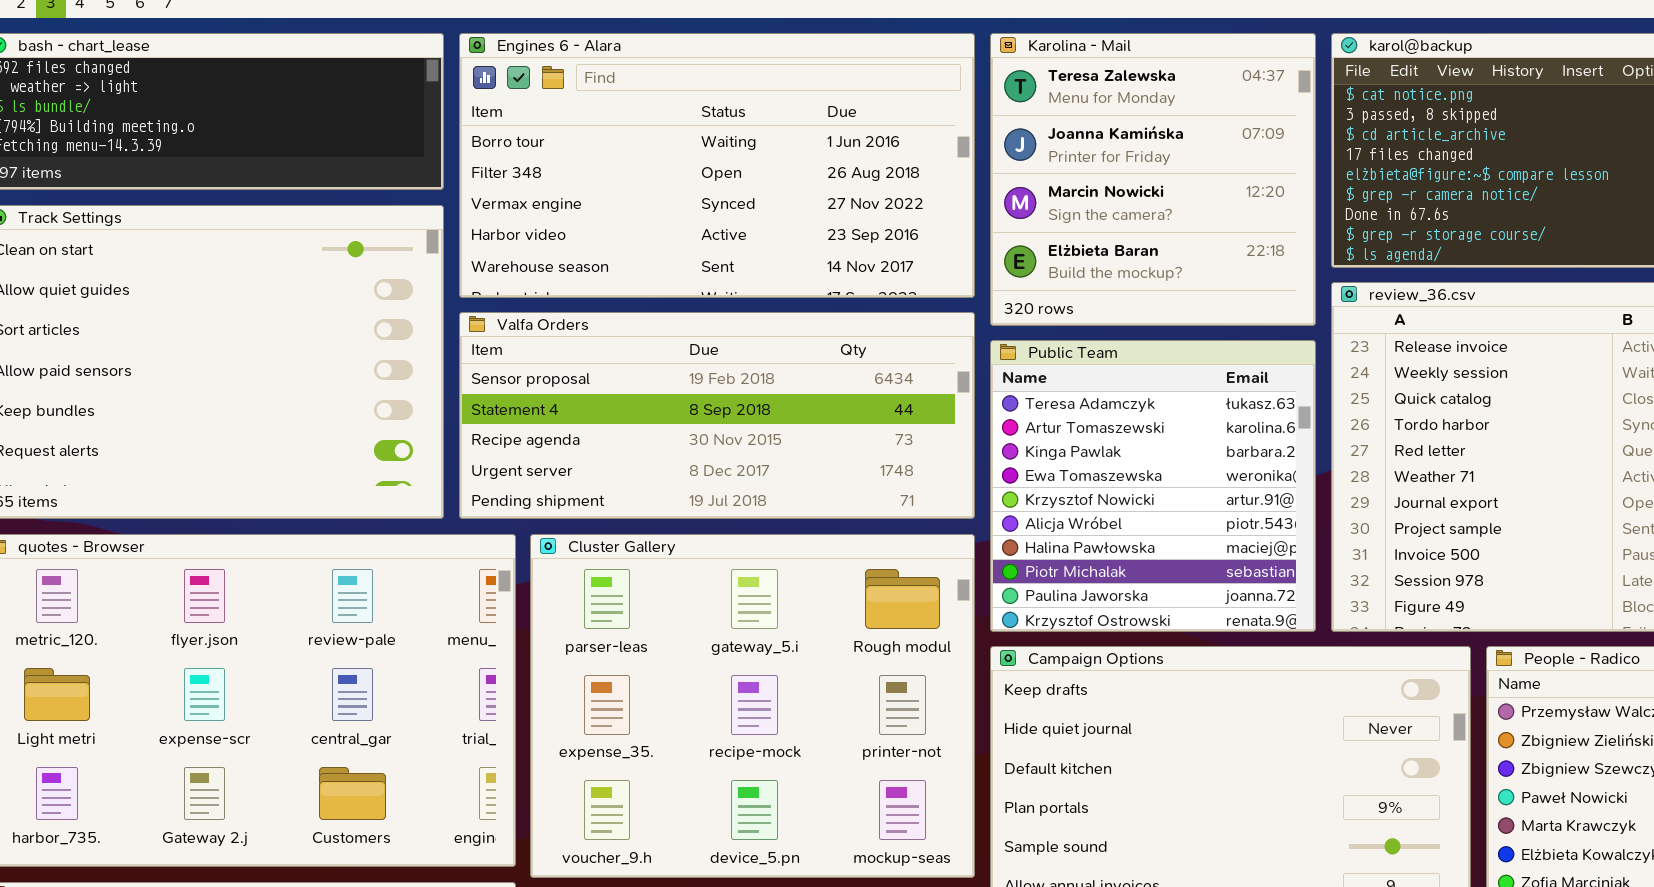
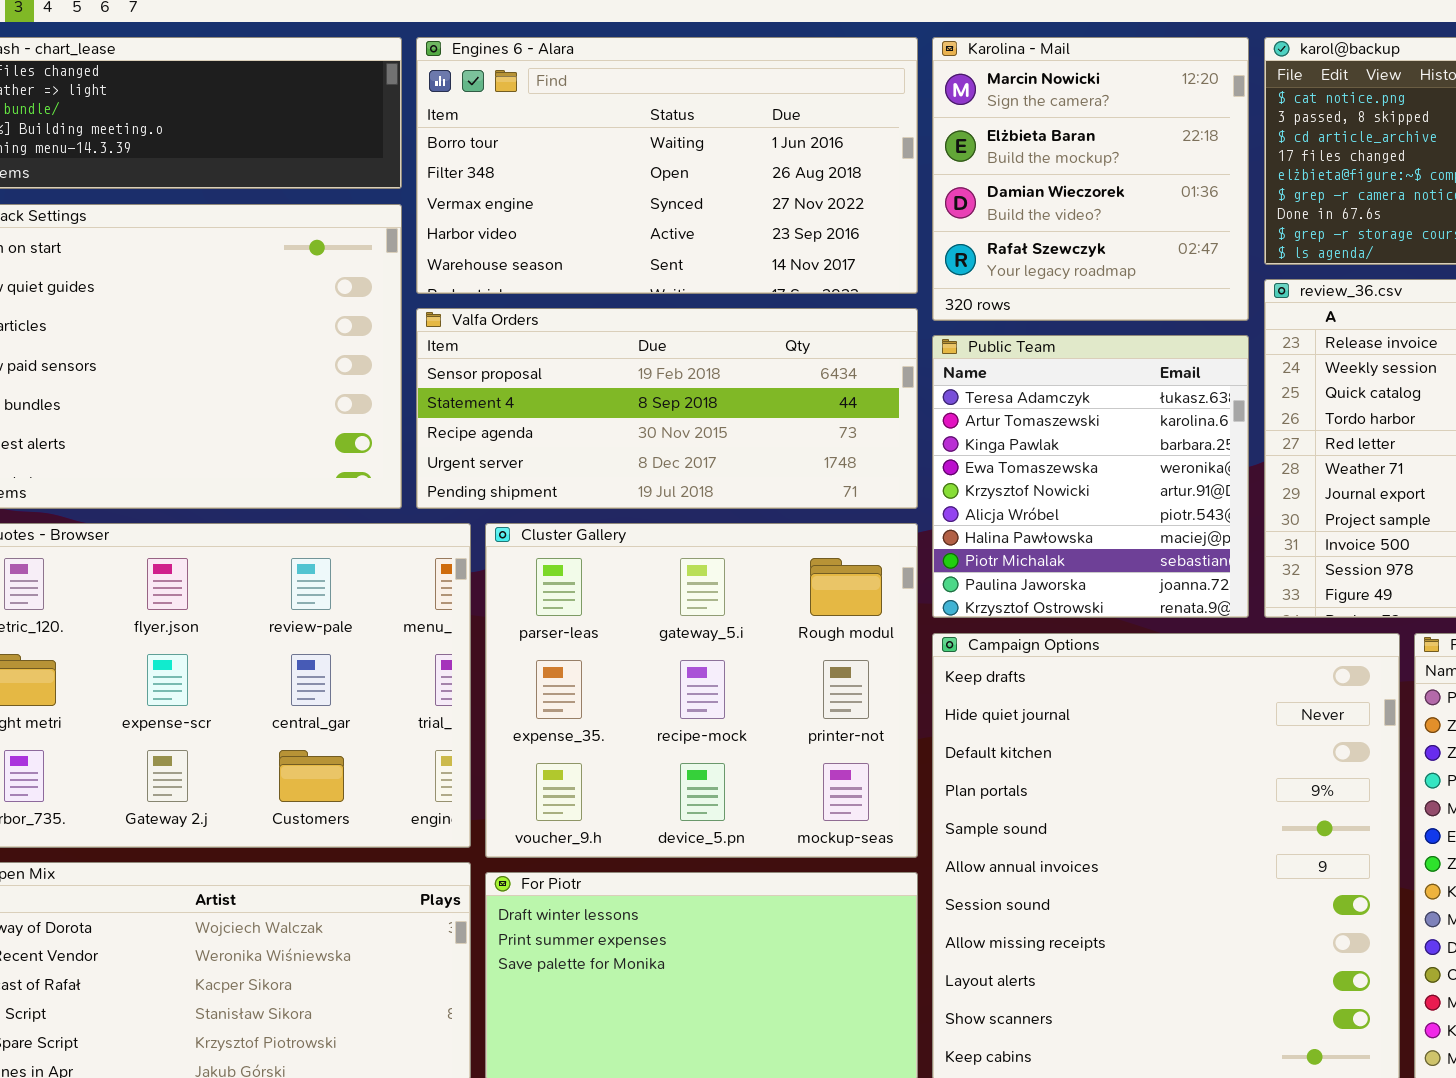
Karolina - Mail: [990,33,1316,326] -> [932,37,1249,321], scrolled down 2 rows

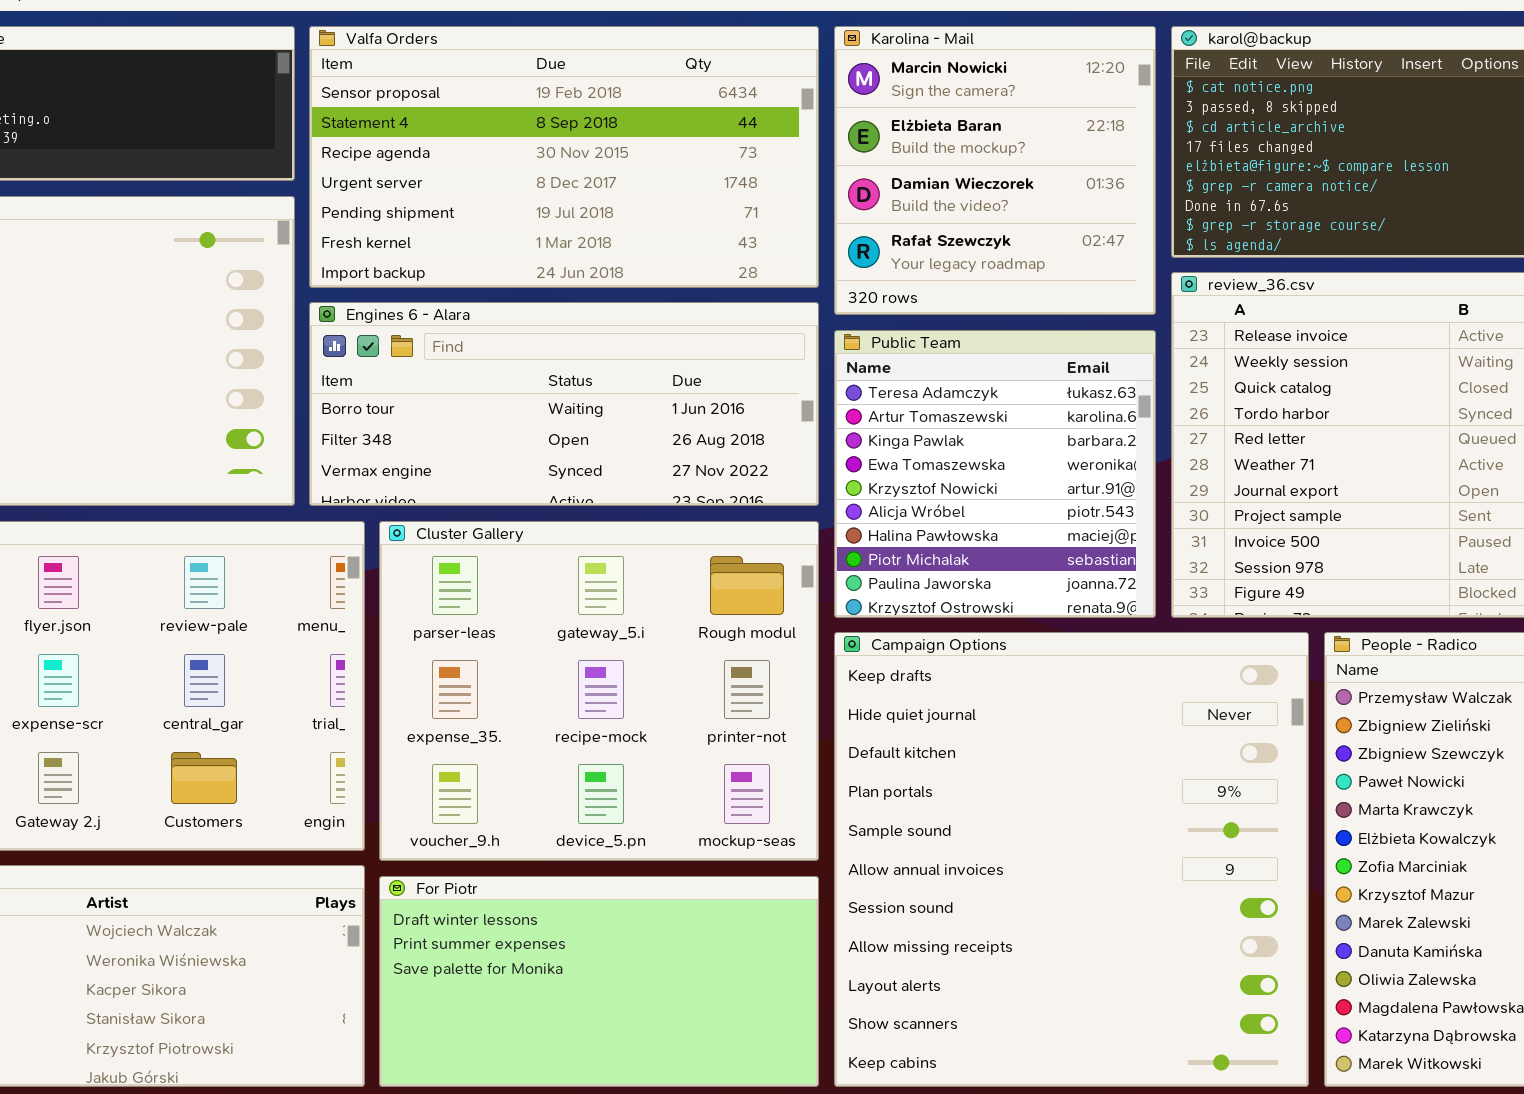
Engines 6 - Alara: [416,37,918,294] -> [309,302,819,506], moved, resized
Valfa Orders: [416,308,918,509] -> [309,26,819,288], moved, resized

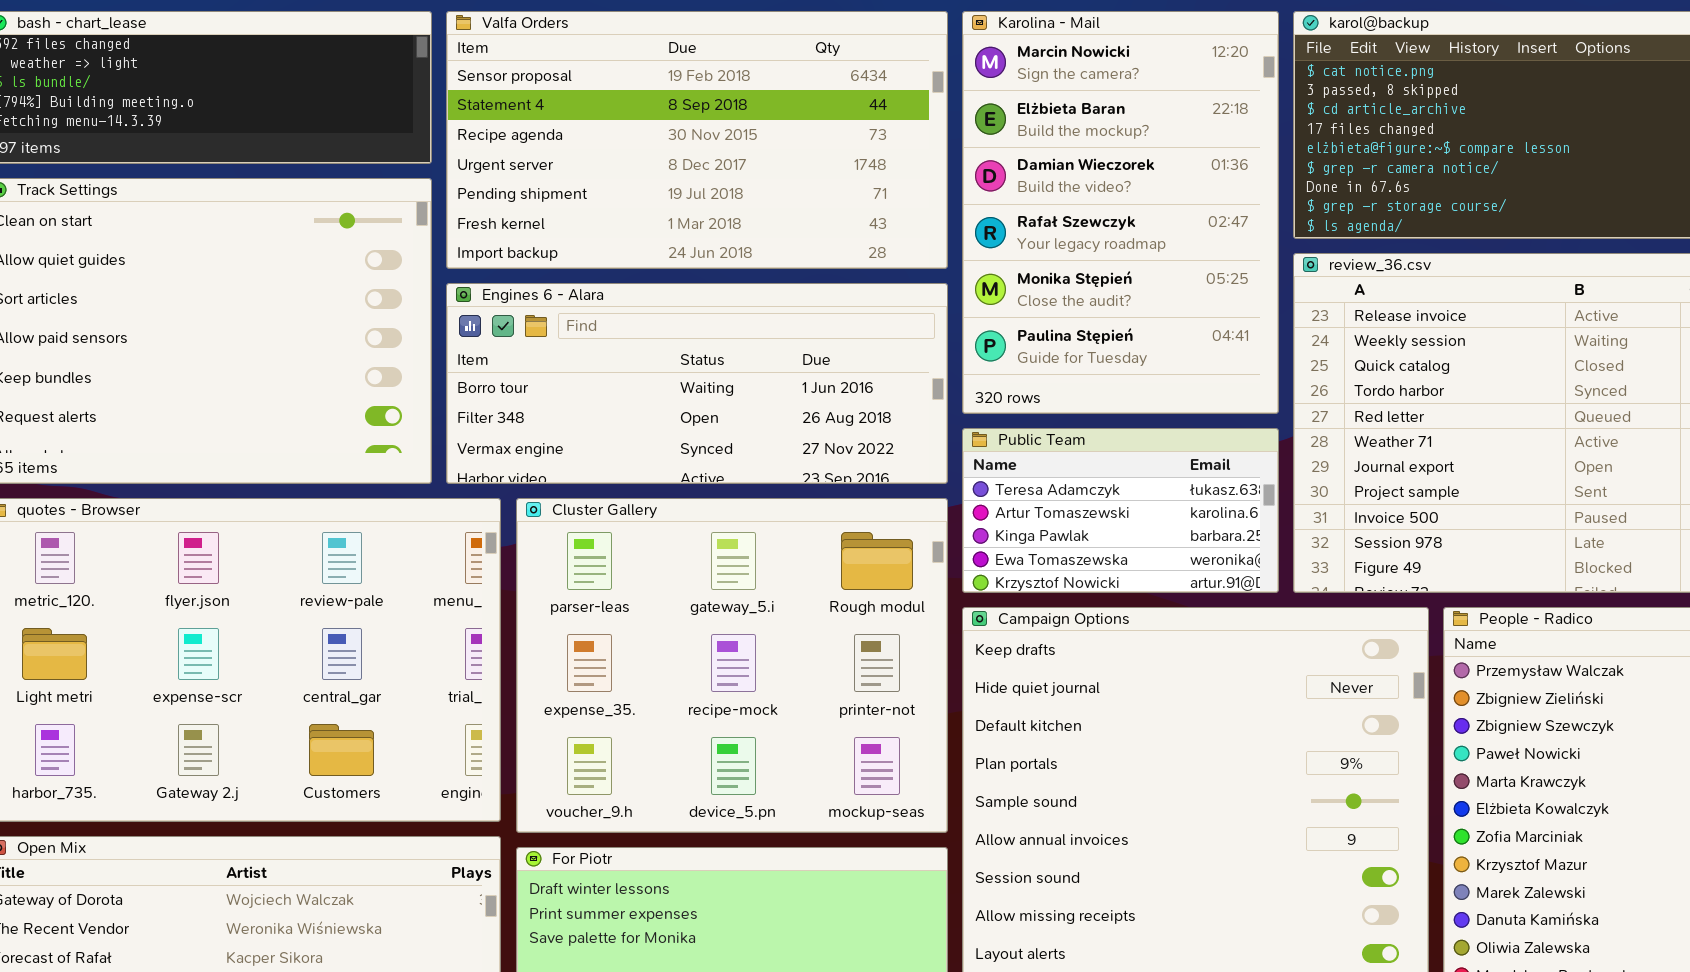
Karolina - Mail: [834,26,1156,315] -> [962,11,1279,414], resized
Public Team: [834,330,1156,618] -> [962,428,1279,593], resized

